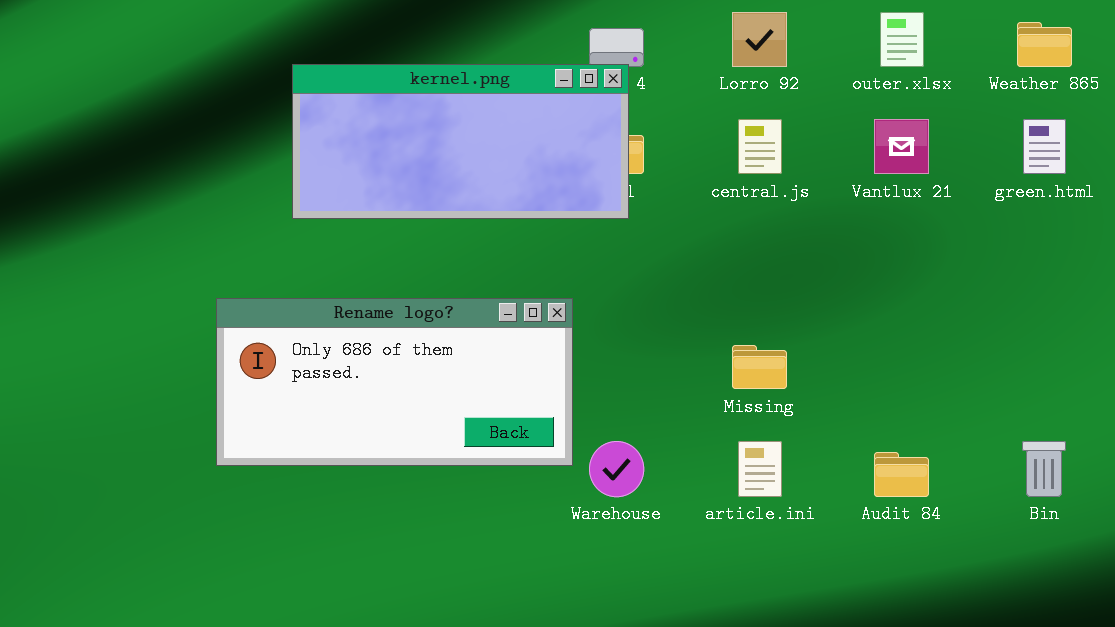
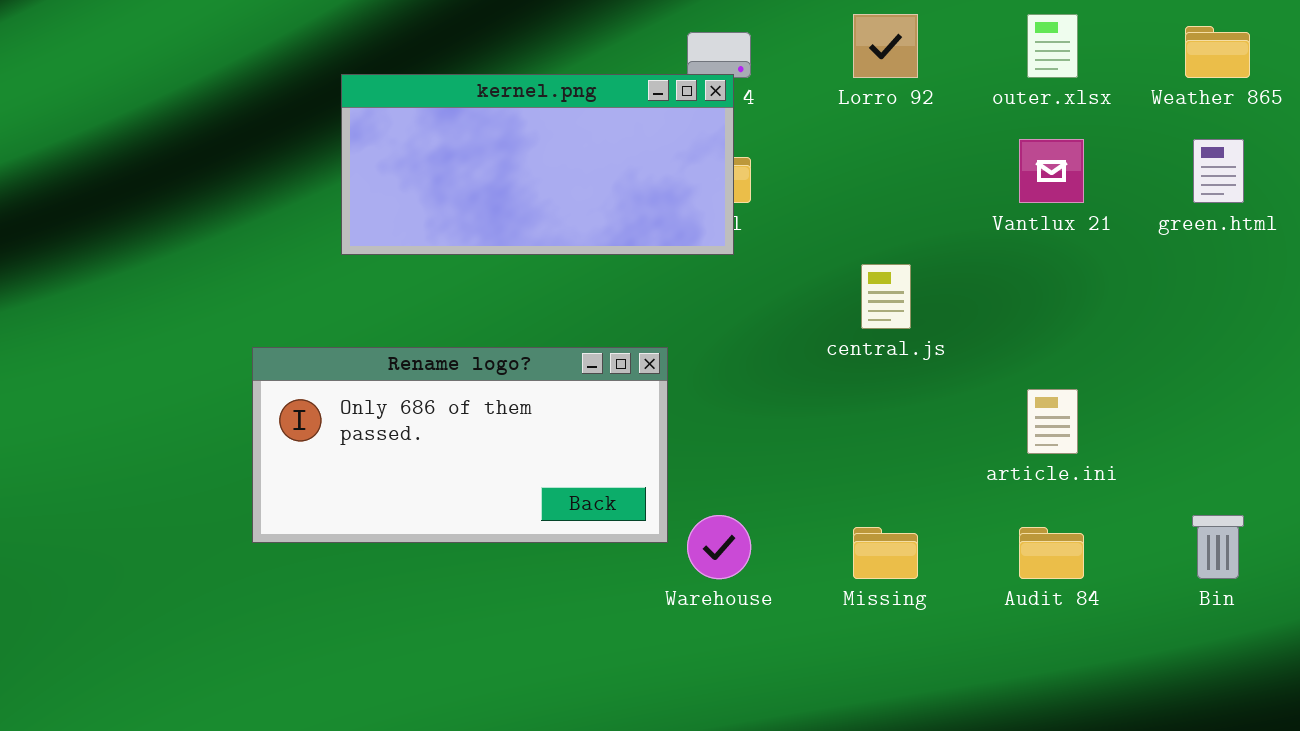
central.js: [738,119,782,174] -> [861,264,911,329], moved
Missing: [732,345,787,389] -> [853,527,918,579], moved
article.ini: [738,441,782,497] -> [1027,389,1078,454], moved

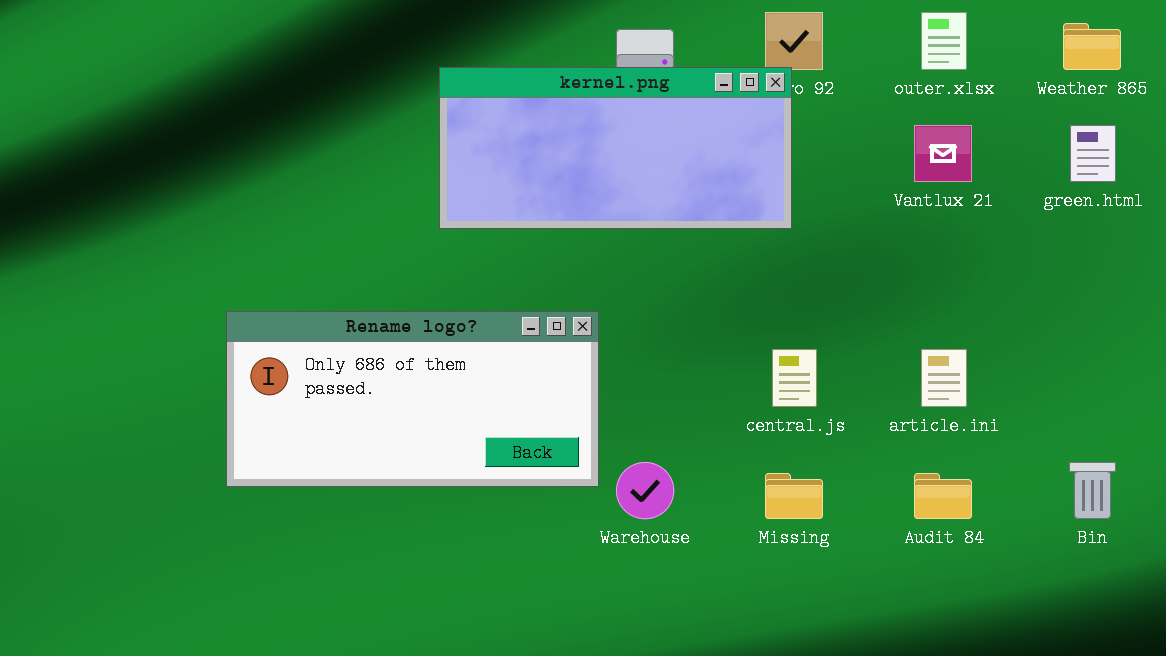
kernel.png: [341,74,734,255] -> [439,67,792,229], moved
central.js: [861,264,911,329] -> [772,349,817,407], moved

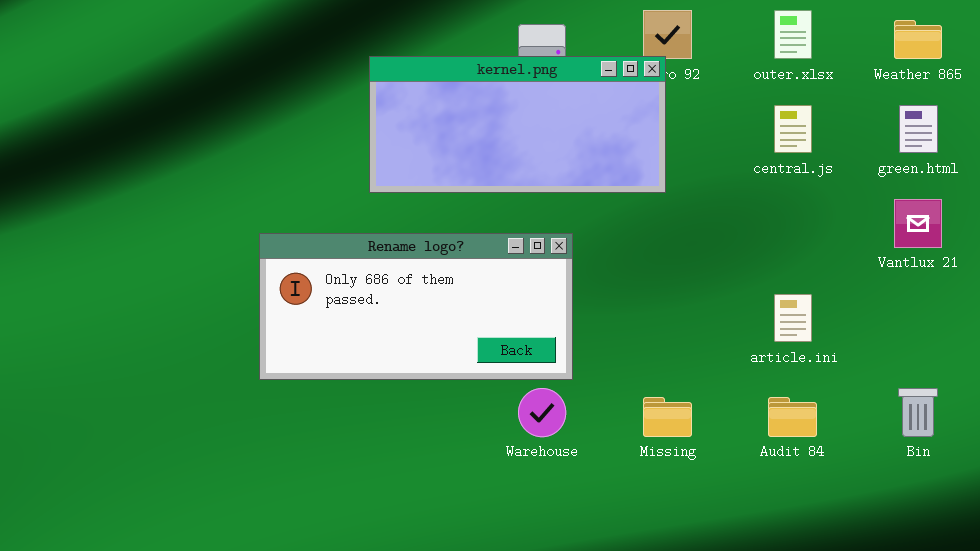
Vantlux 21: [914,125,972,182] -> [894,199,942,248], moved
Rename logo?: [226,311,599,487] -> [259,233,573,380], moved
central.js: [772,349,817,407] -> [774,105,812,153], moved

